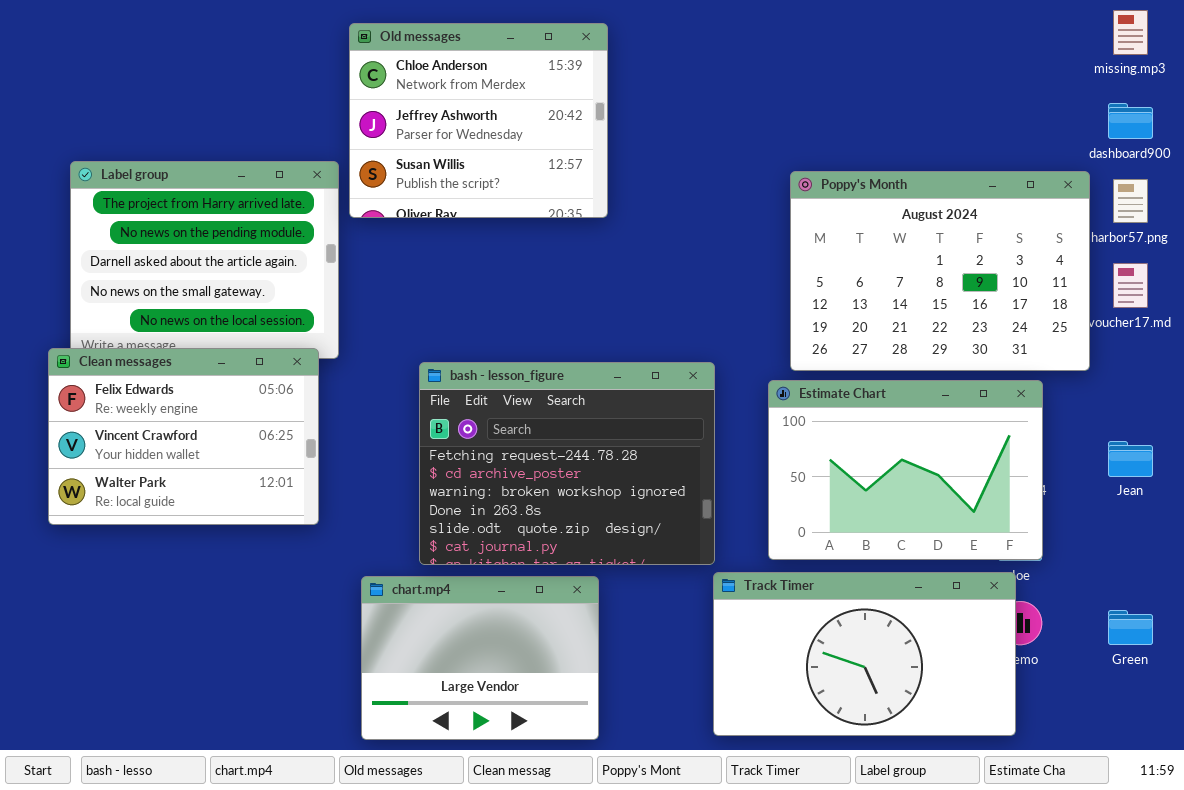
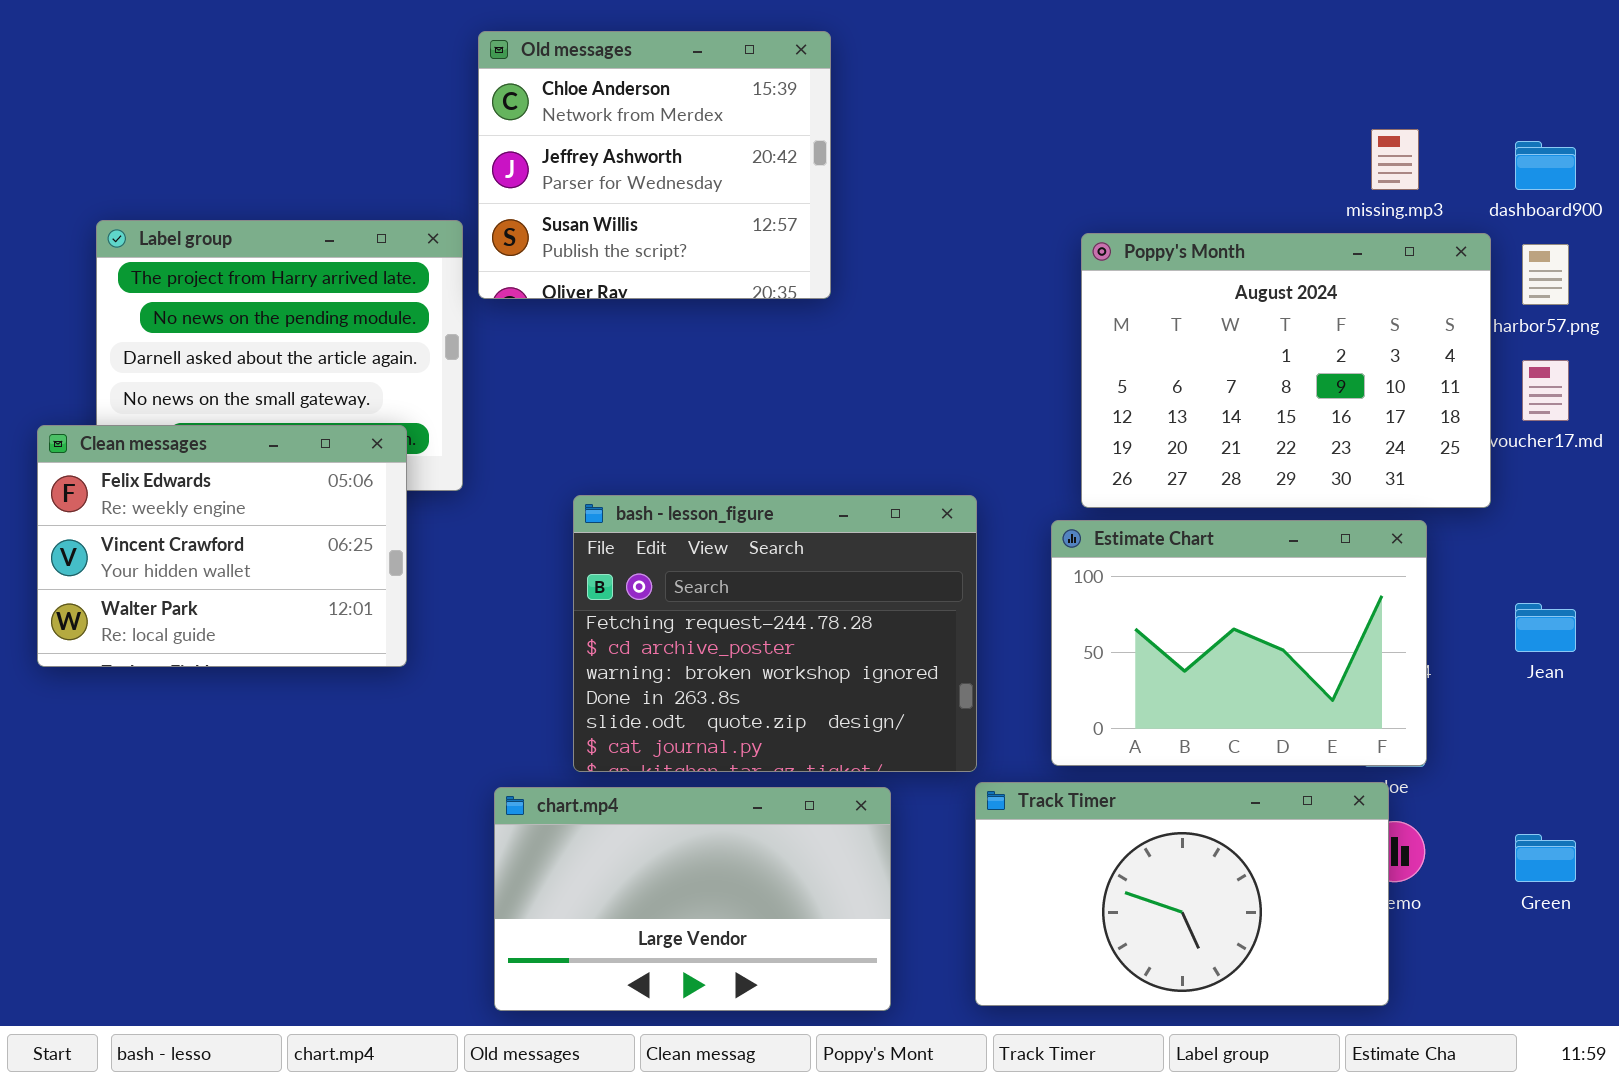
missing.mp3: [1113,10,1148,55] -> [1371,129,1419,190], moved
Clean messages: [48,348,319,525] -> [37,425,407,667], moved
chart.mp4: [361,576,599,740] -> [494,787,891,1011], resized

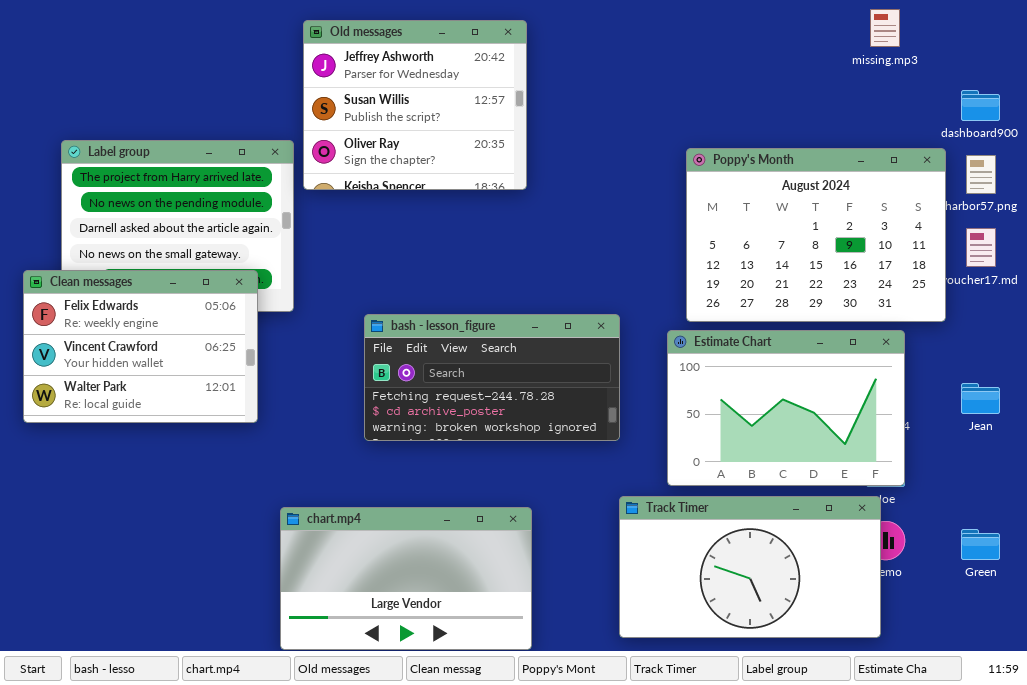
Old messages: [478,31,831,299] -> [303,20,527,190], scrolled down 1 row
missing.mp3: [1371,129,1419,190] -> [870,9,900,47], moved
bash - lesson_figure: [573,495,977,772] -> [364,314,620,441], resized
chart.mp4: [494,787,891,1011] -> [280,507,532,650], moved

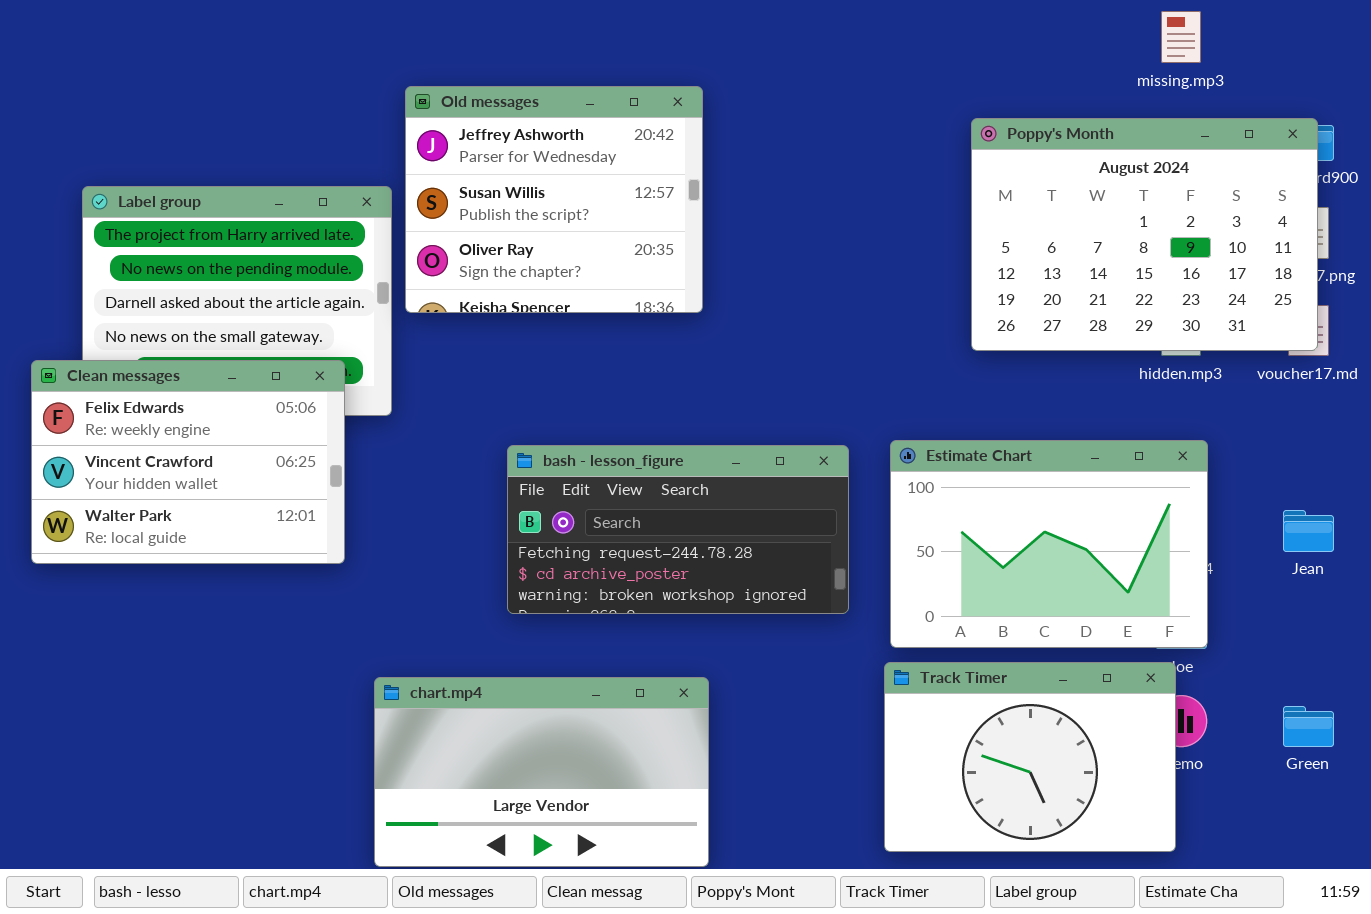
Old messages: [303,20,527,190] -> [405,86,703,313], moved
Poppy's Month: [686,148,946,322] -> [971,118,1318,351], moved
bash - lesson_figure: [364,314,620,441] -> [507,445,849,614], moved
Track Timer: [619,496,881,638] -> [884,662,1176,852], resized

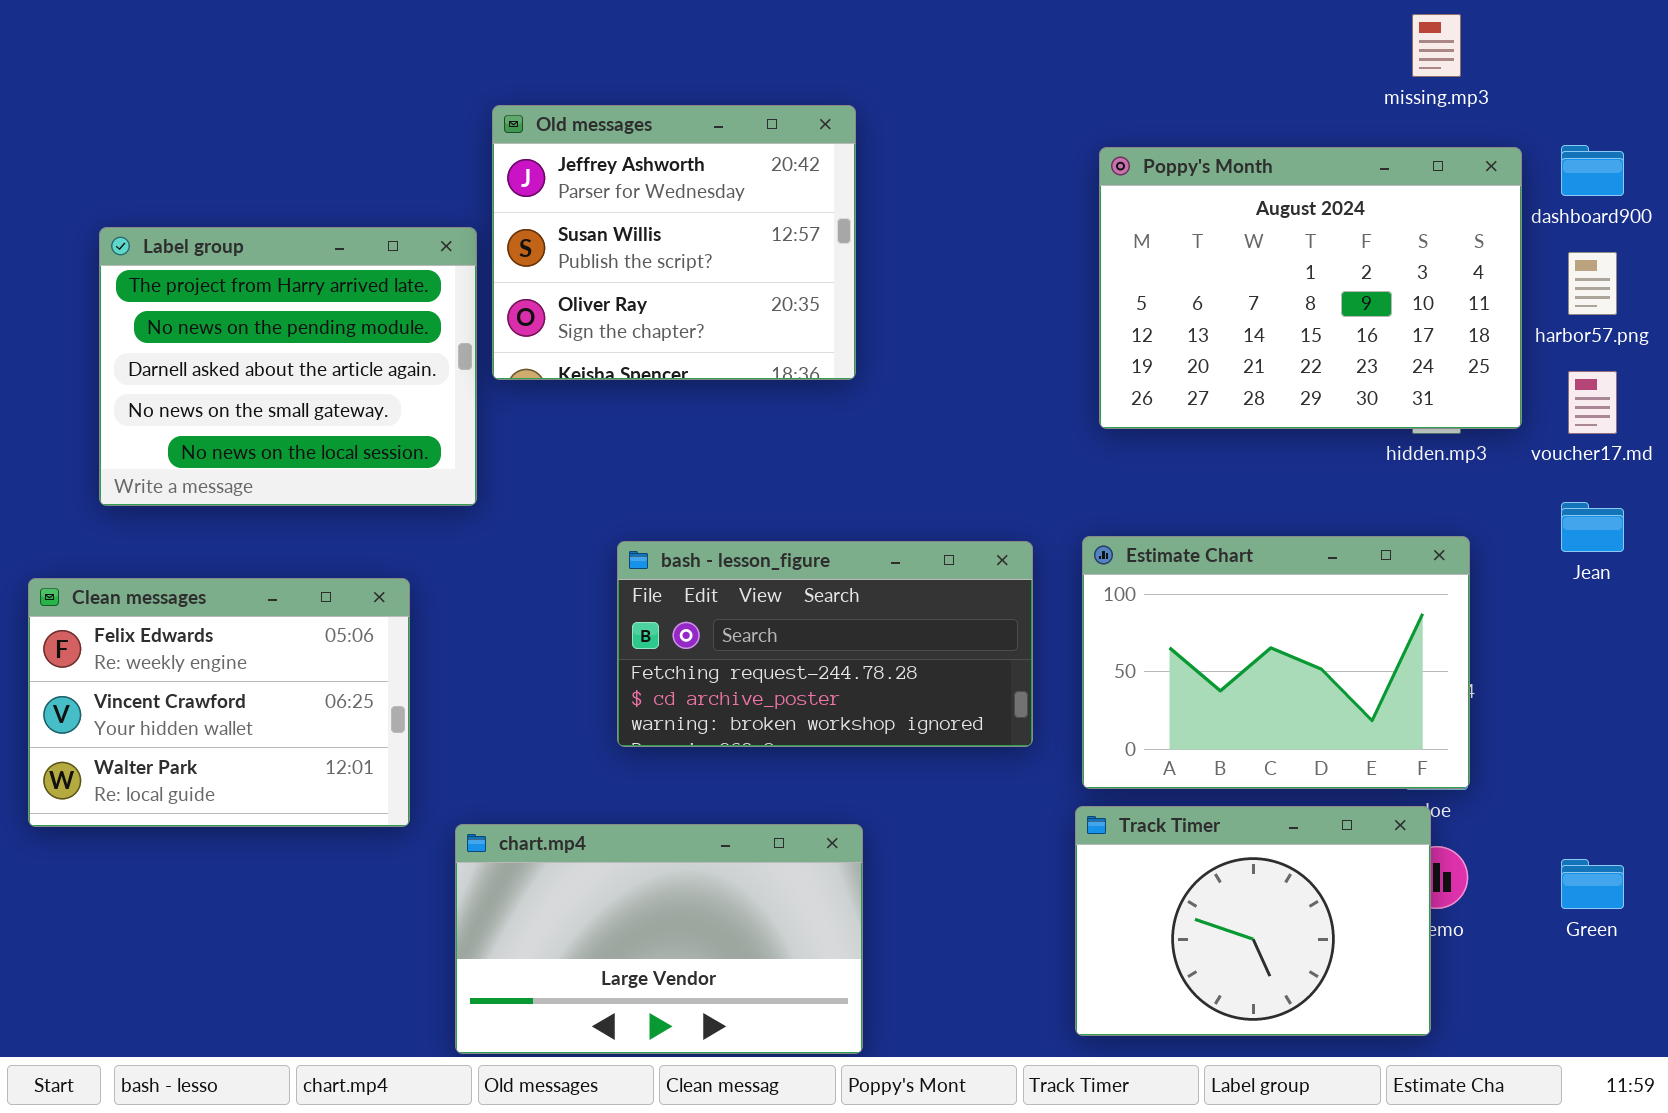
Poppy's Month: [971,118,1318,351] -> [1099,147,1522,429], moved
Clean messages: [31,360,345,564] -> [28,578,410,827], moved
Jean: [1283,510,1334,552] -> [1561,502,1624,552], moved

